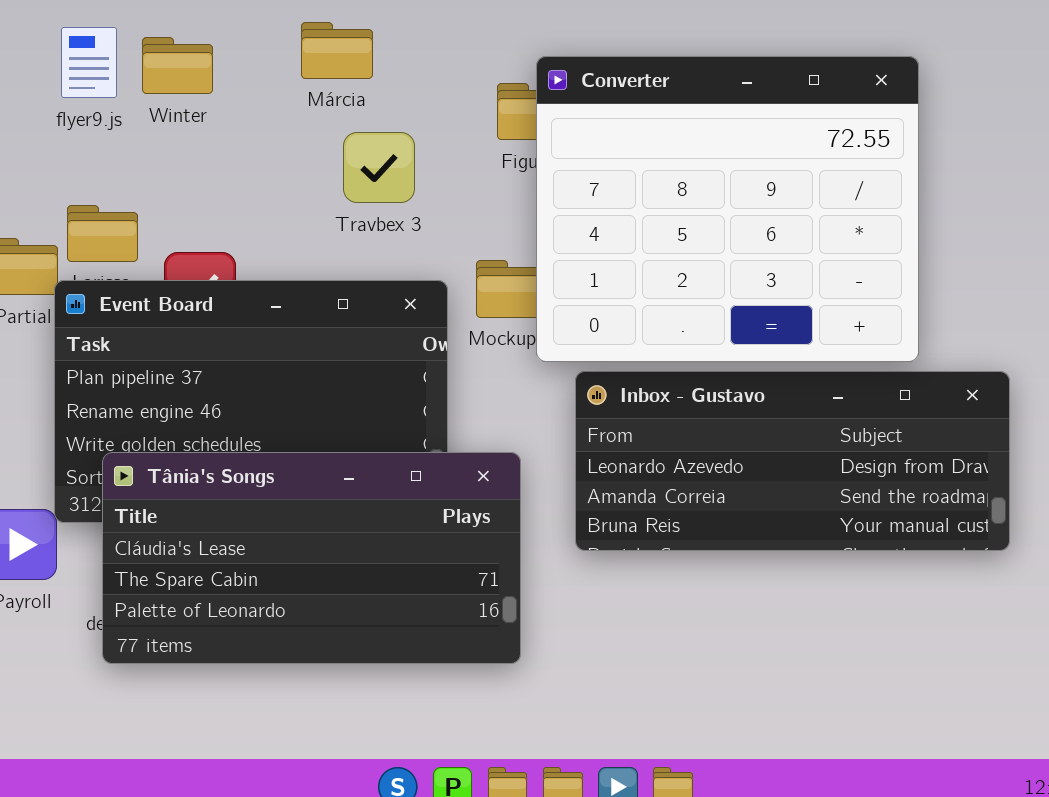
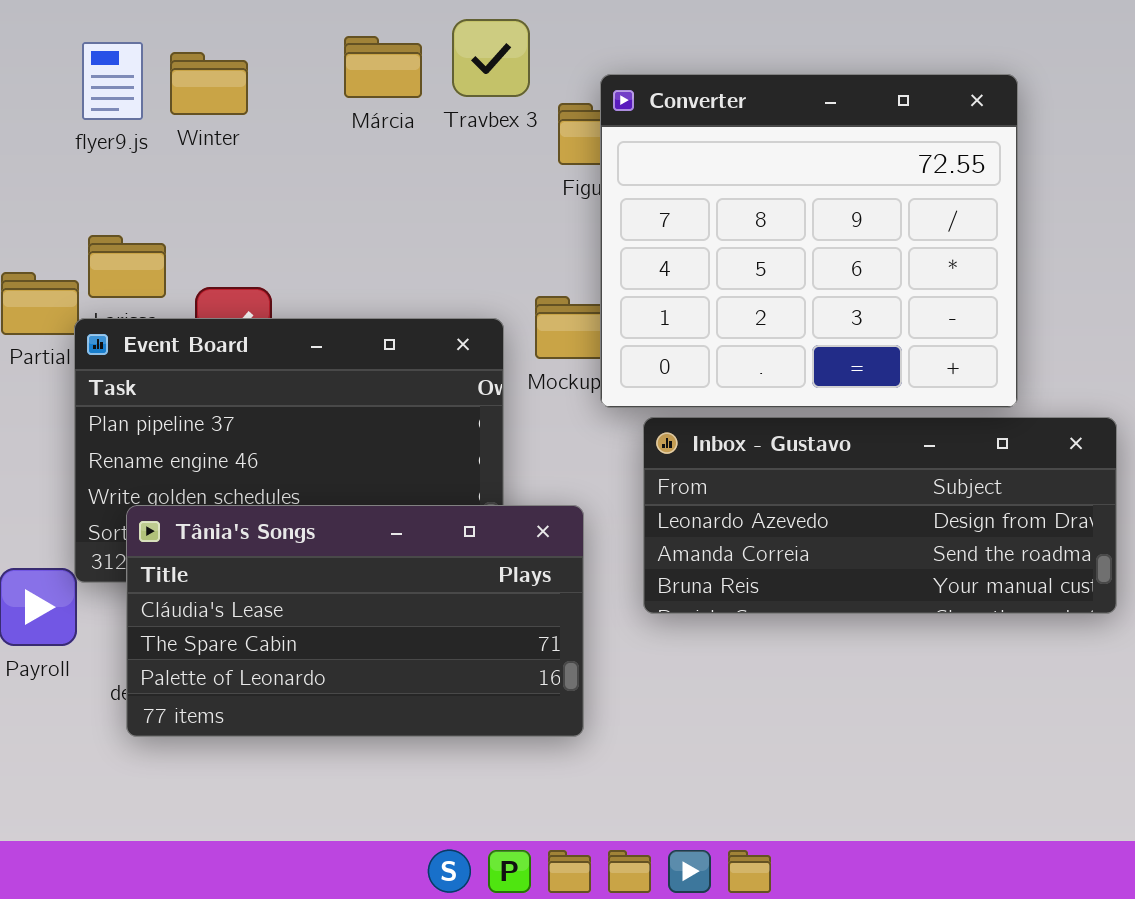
Travbex 3: [343,132,415,203] -> [452,19,530,97], moved

